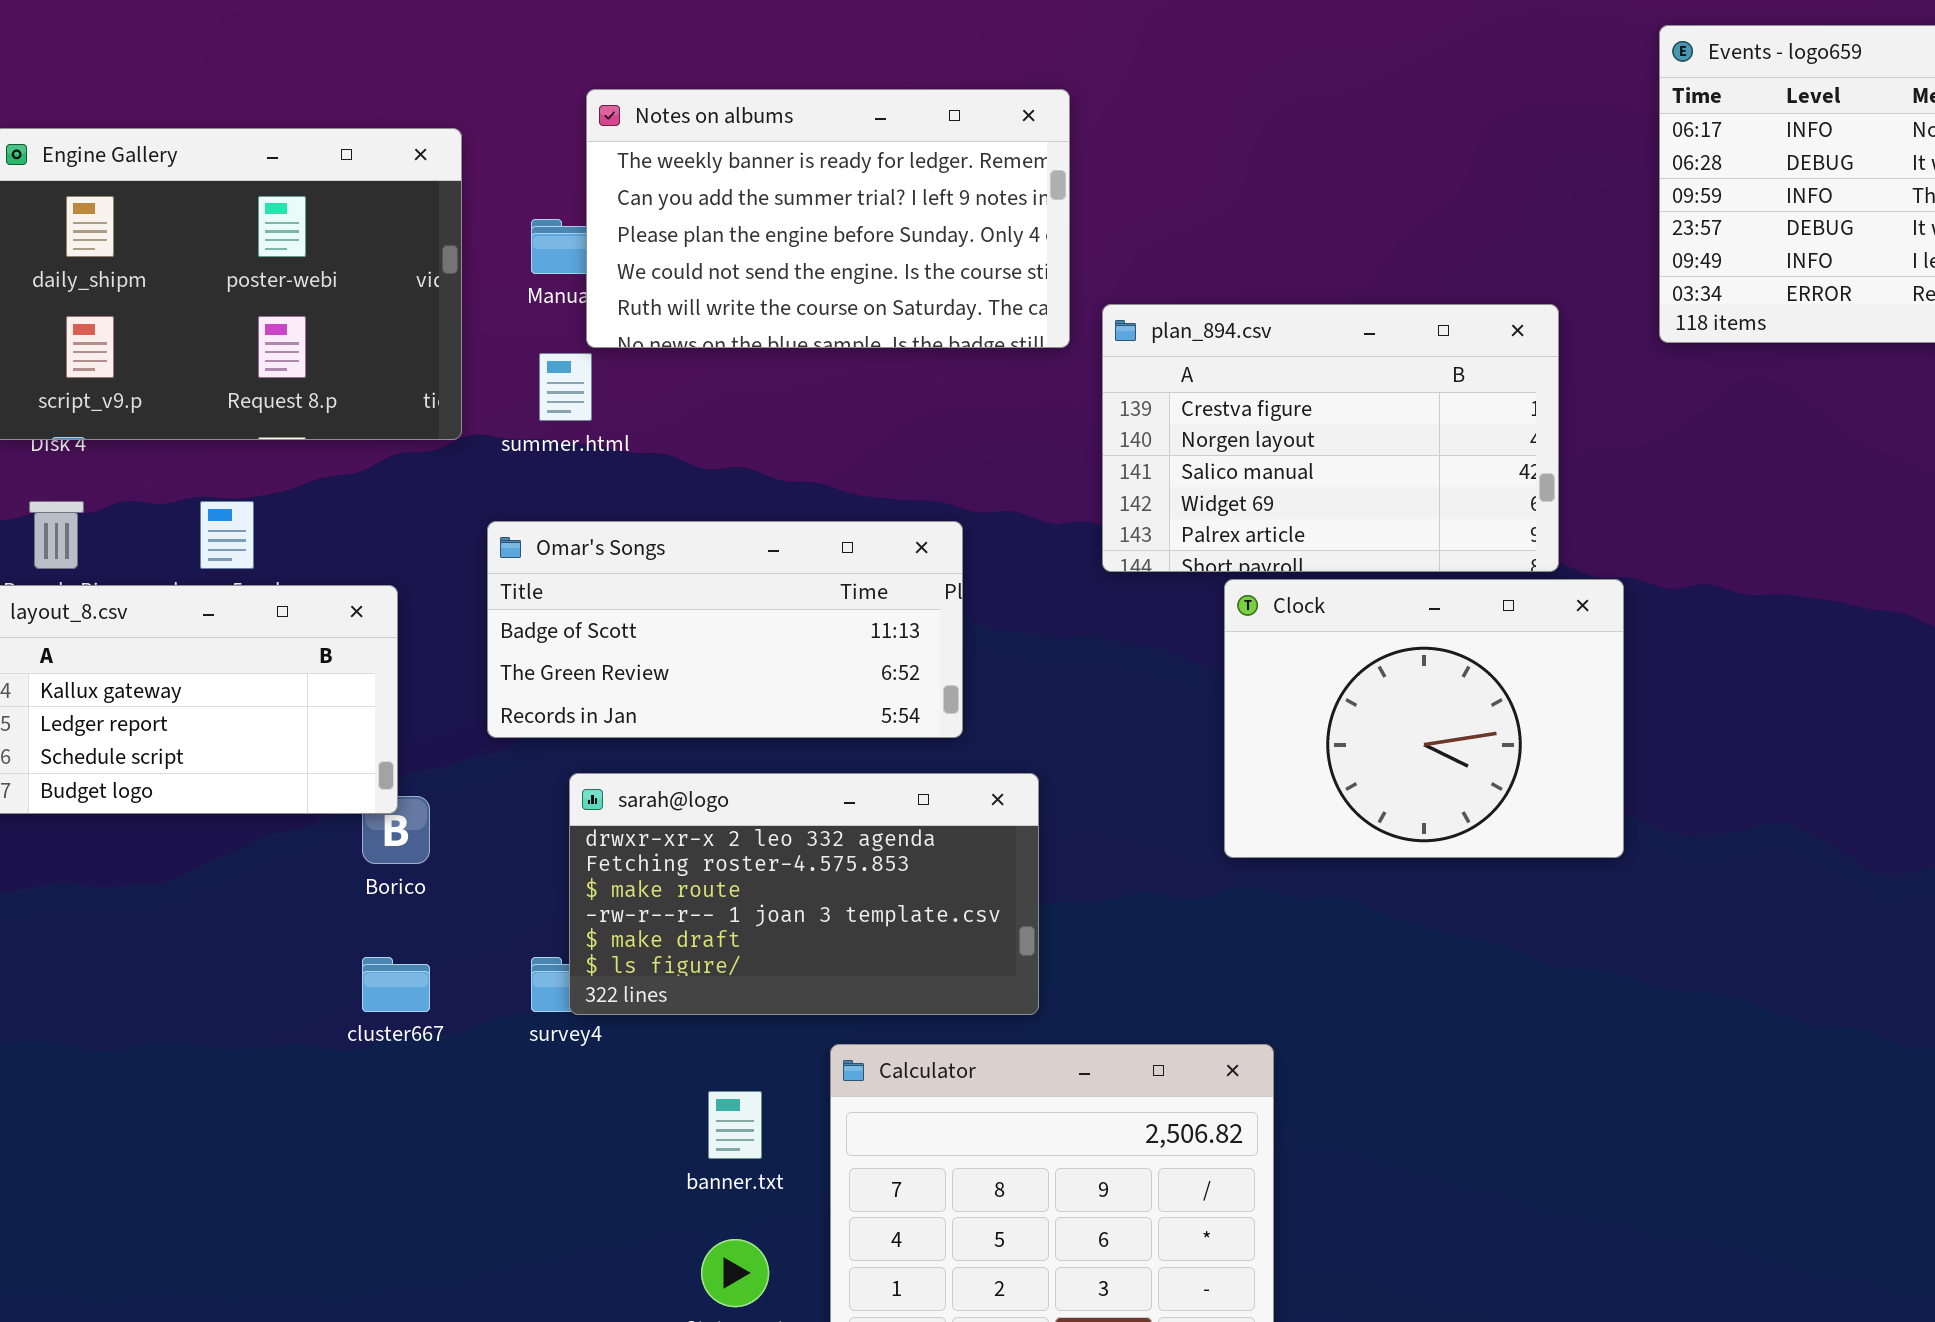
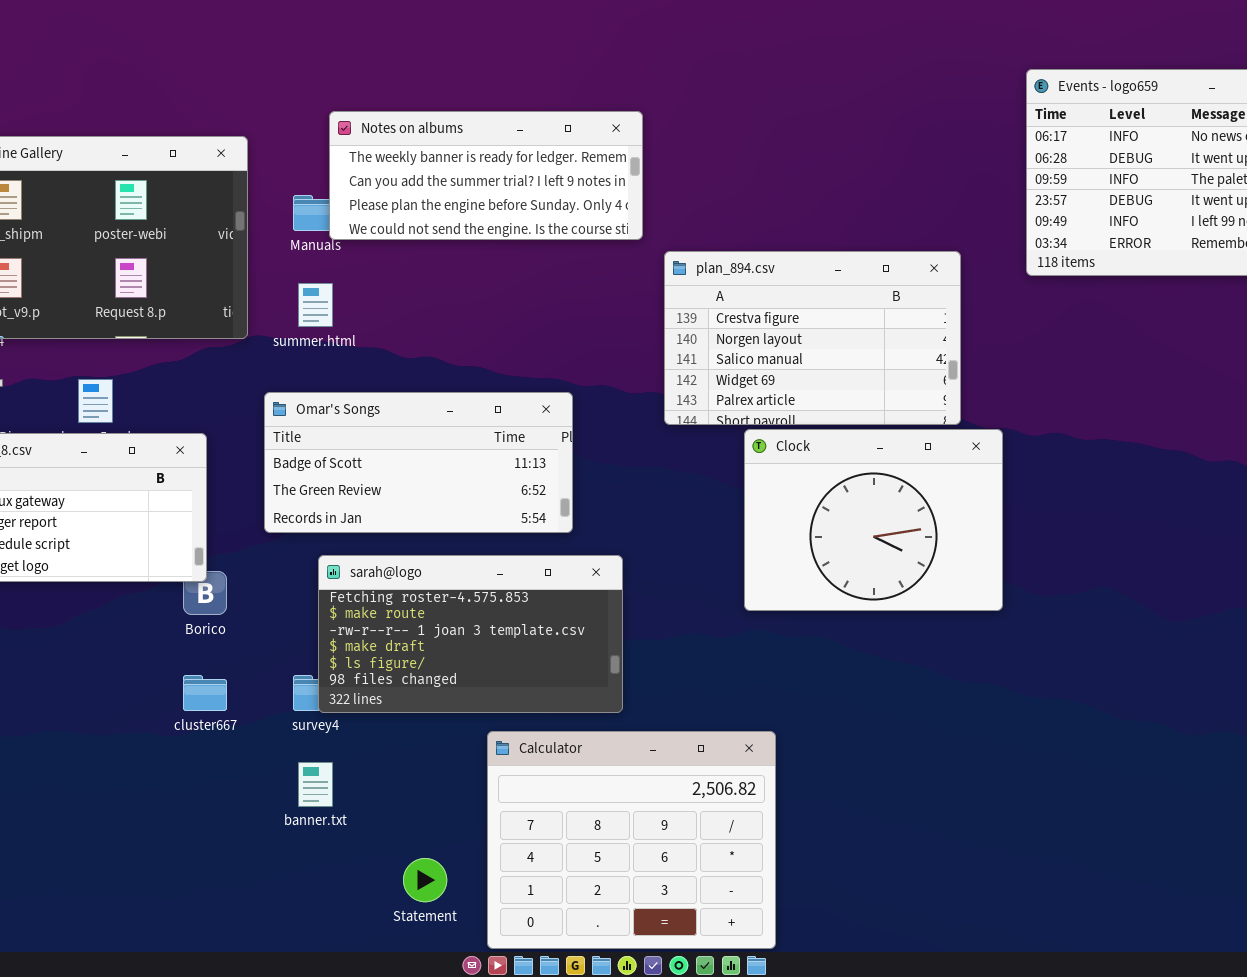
Notes on albums: [586,89,1070,348] -> [329,111,643,240], resized
sarah@logo: [569,773,1039,1015] -> [318,555,623,713], scrolled down 1 row
banner.txt: [708,1091,762,1159] -> [298,762,333,807], moved

